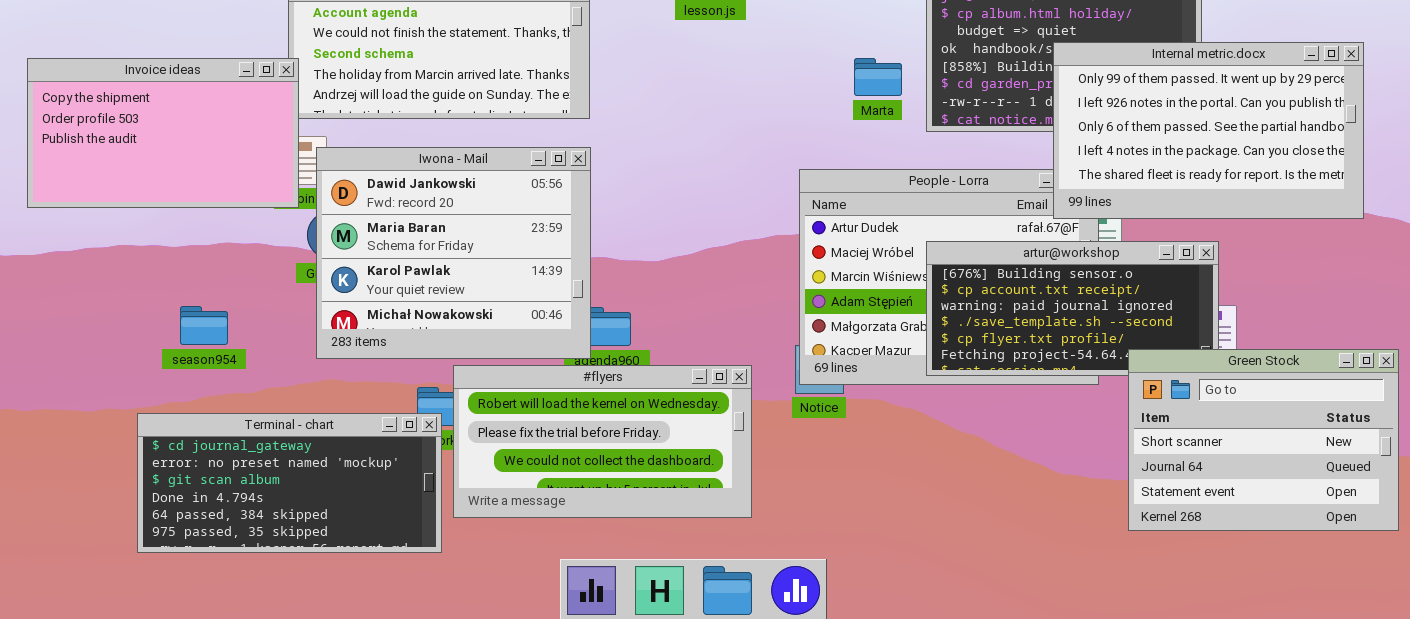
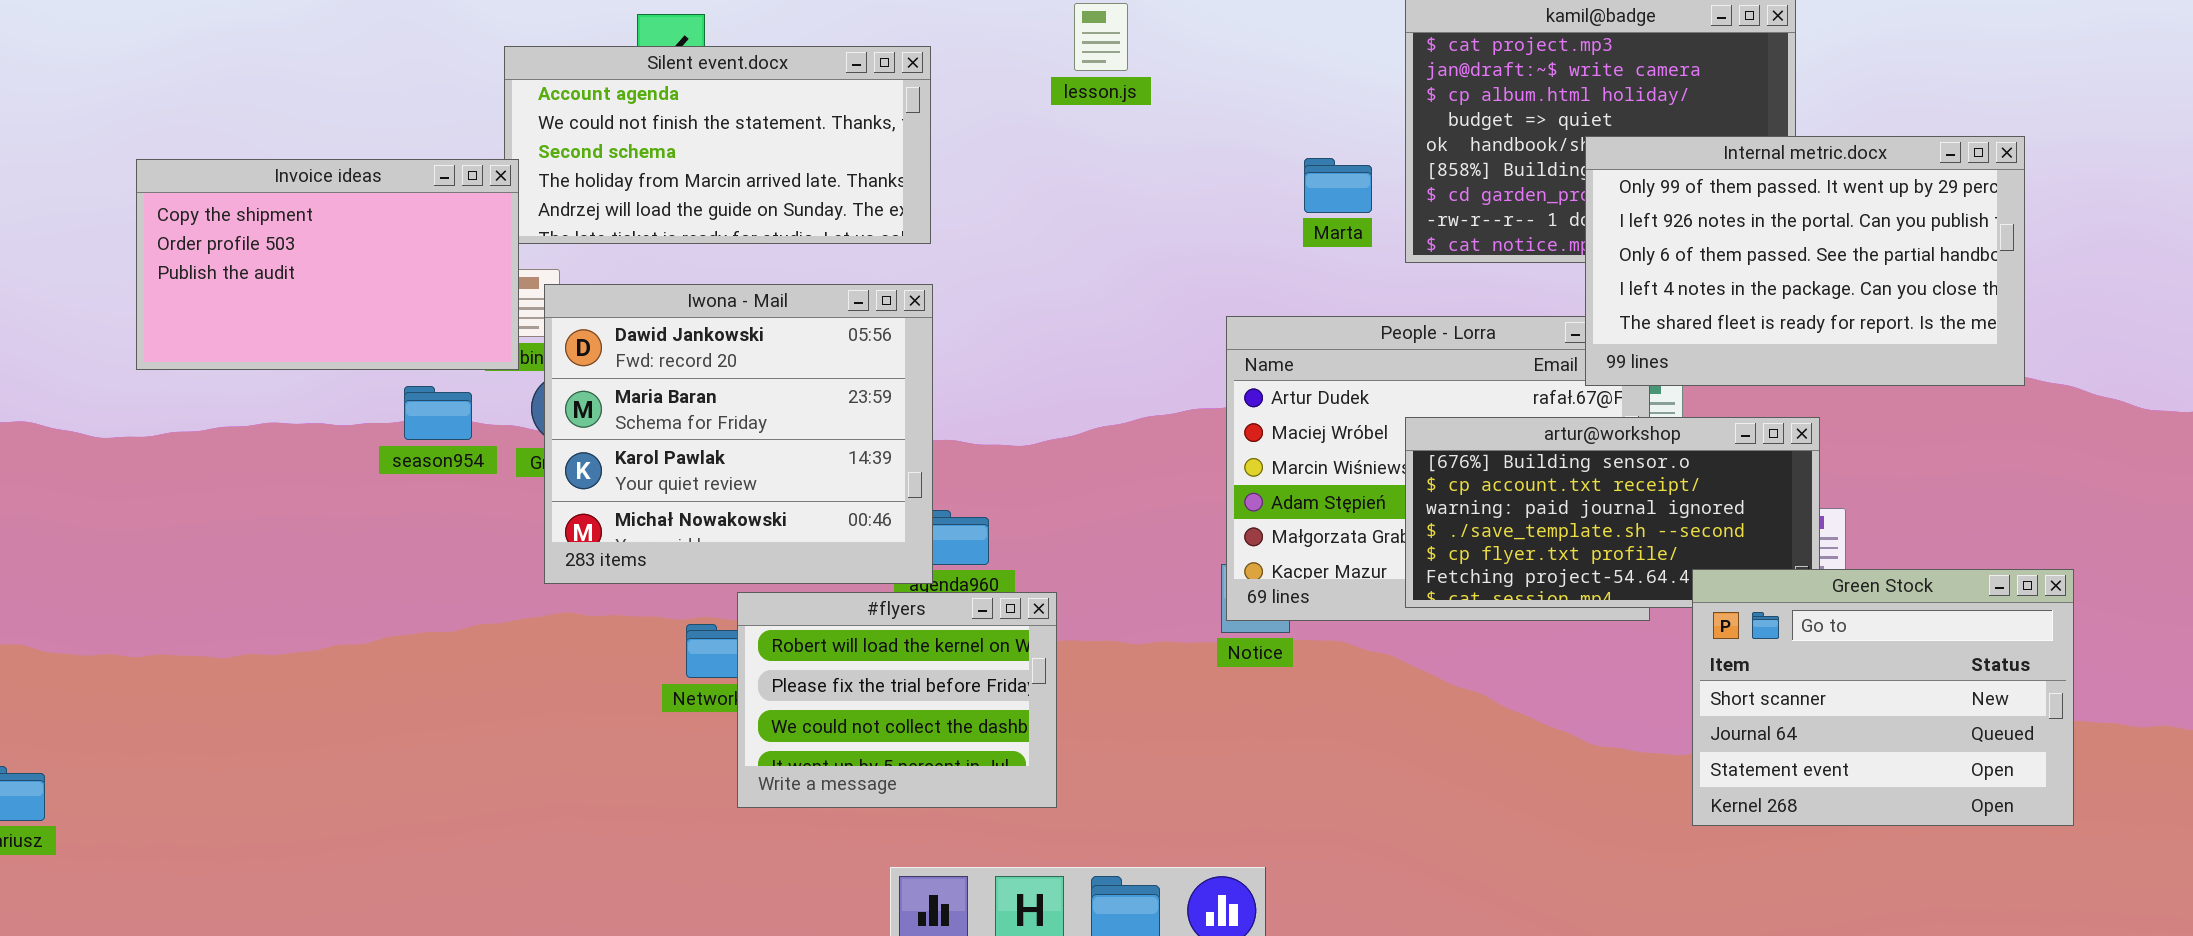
season954: [180,306,228,345] -> [404,386,472,440], moved
#flyers: [453,365,752,518] -> [737,592,1057,808], resized
Terminal - chart: [137,413,442,553] -> none, closed

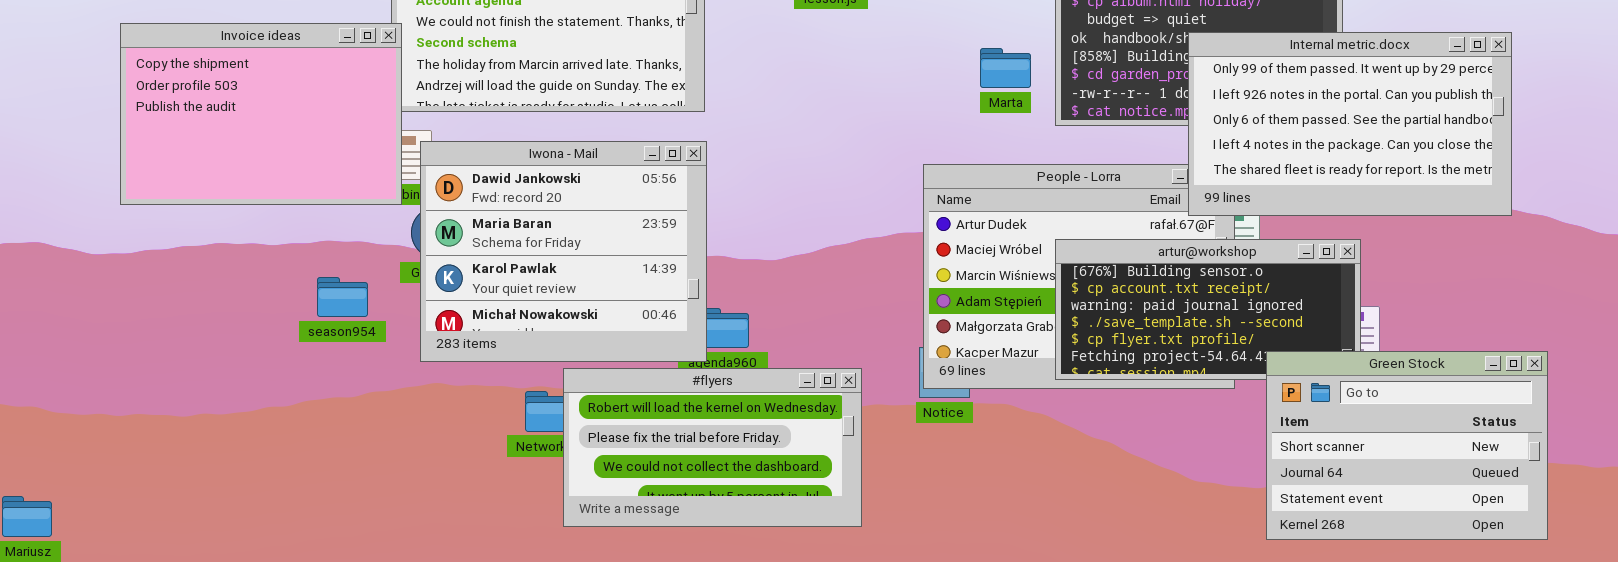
Invoice ideas: [136,159,519,370] -> [120,23,402,205], resized
season954: [404,386,472,440] -> [317,277,368,317], moved
#flyers: [737,592,1057,808] -> [563,368,862,527], resized

